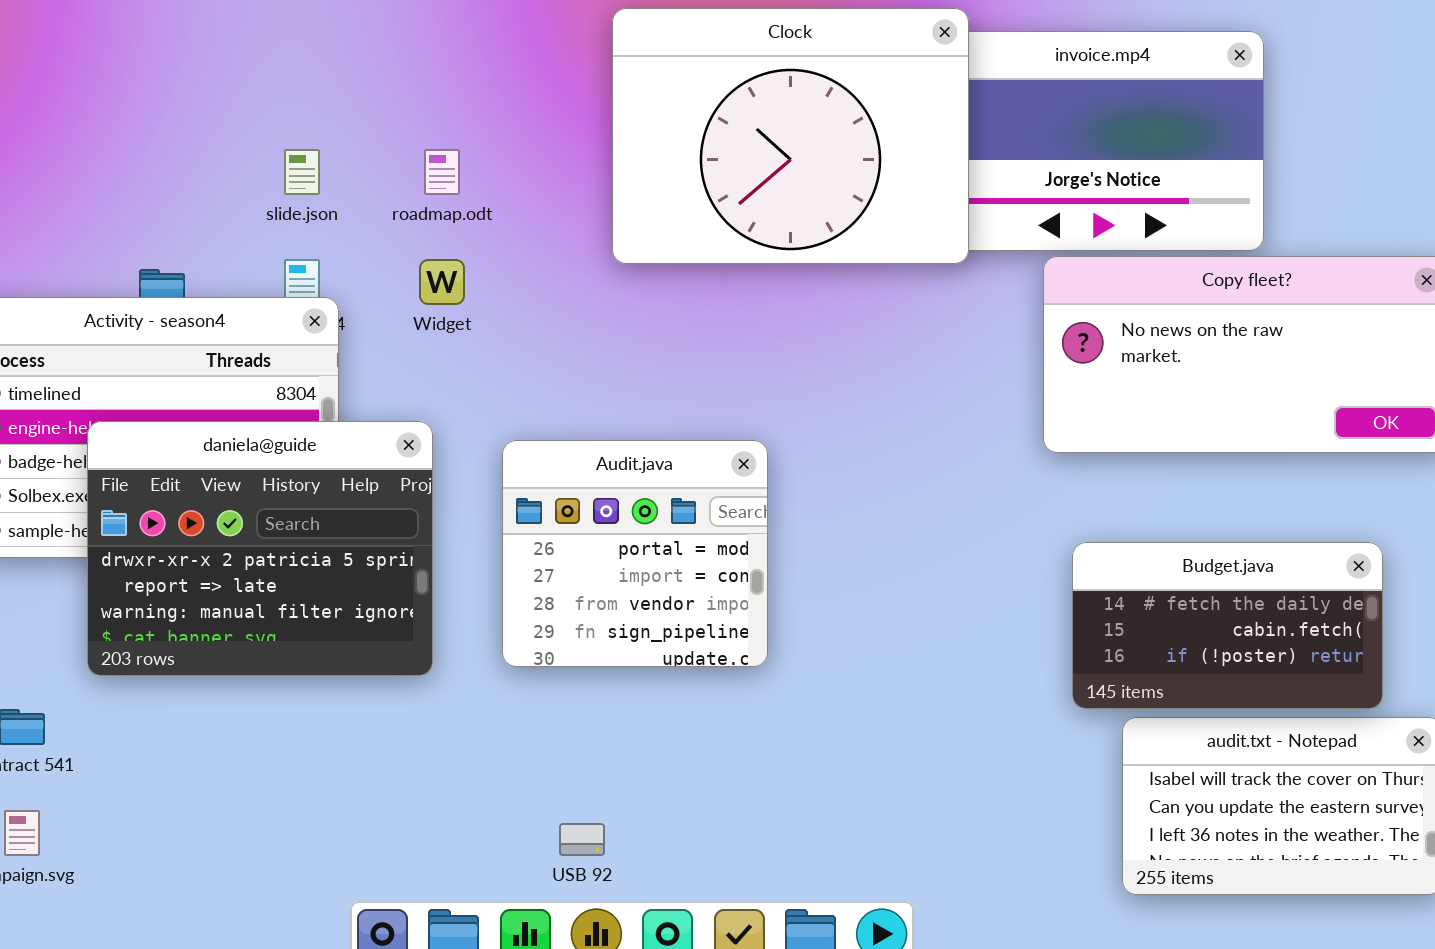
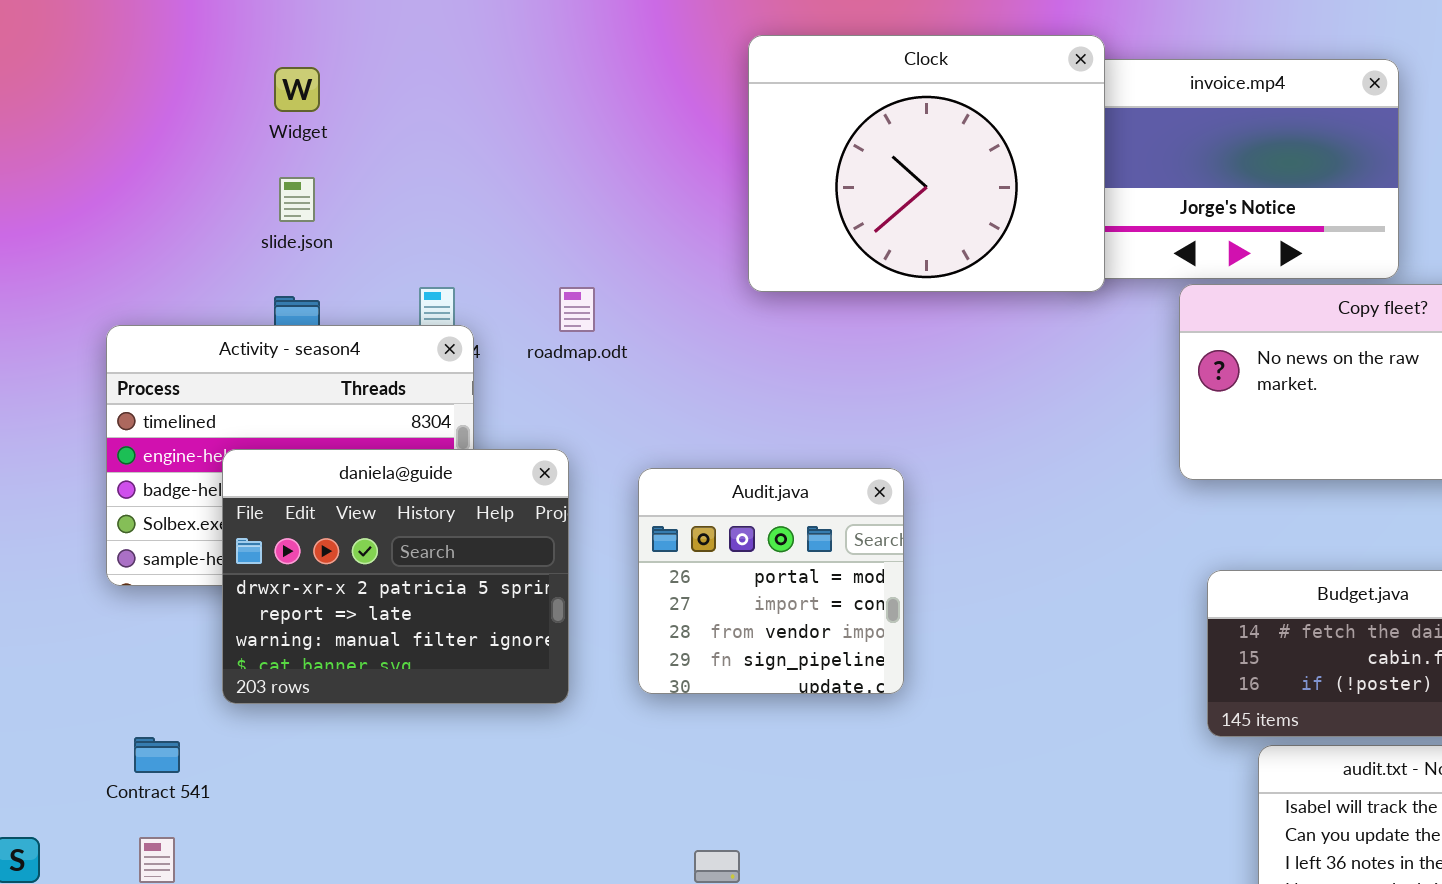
slide.json: [284,149,320,195] -> [279,177,315,222], moved
roadmap.odt: [424,149,460,195] -> [559,287,595,332], moved
Widget: [419,259,465,305] -> [274,67,320,112], moved

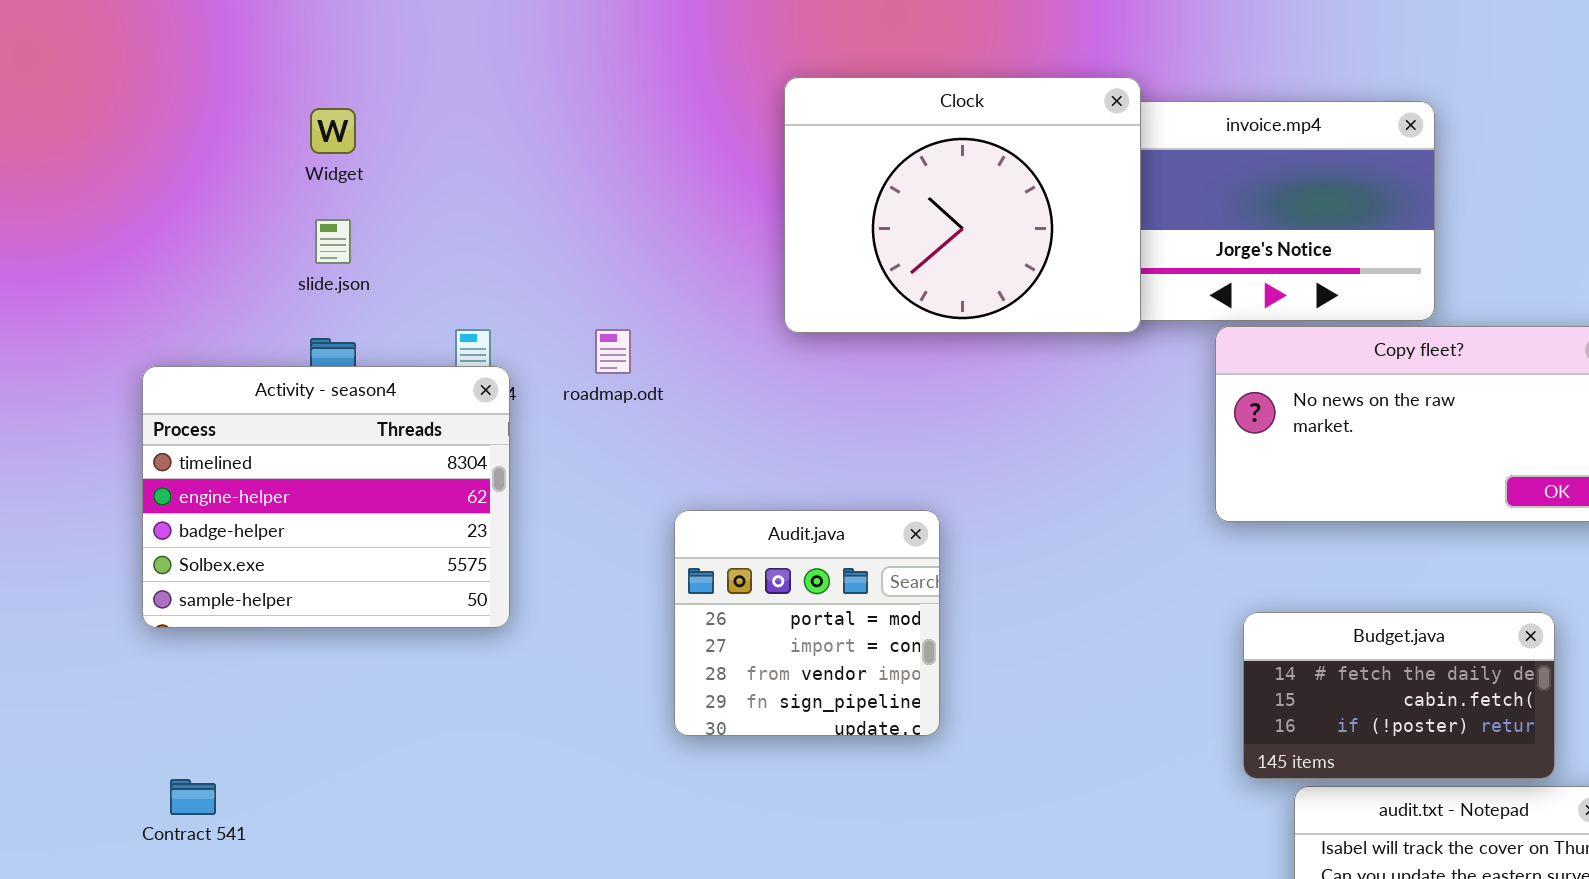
daniela@guide: [222,449,569,704] -> none, closed

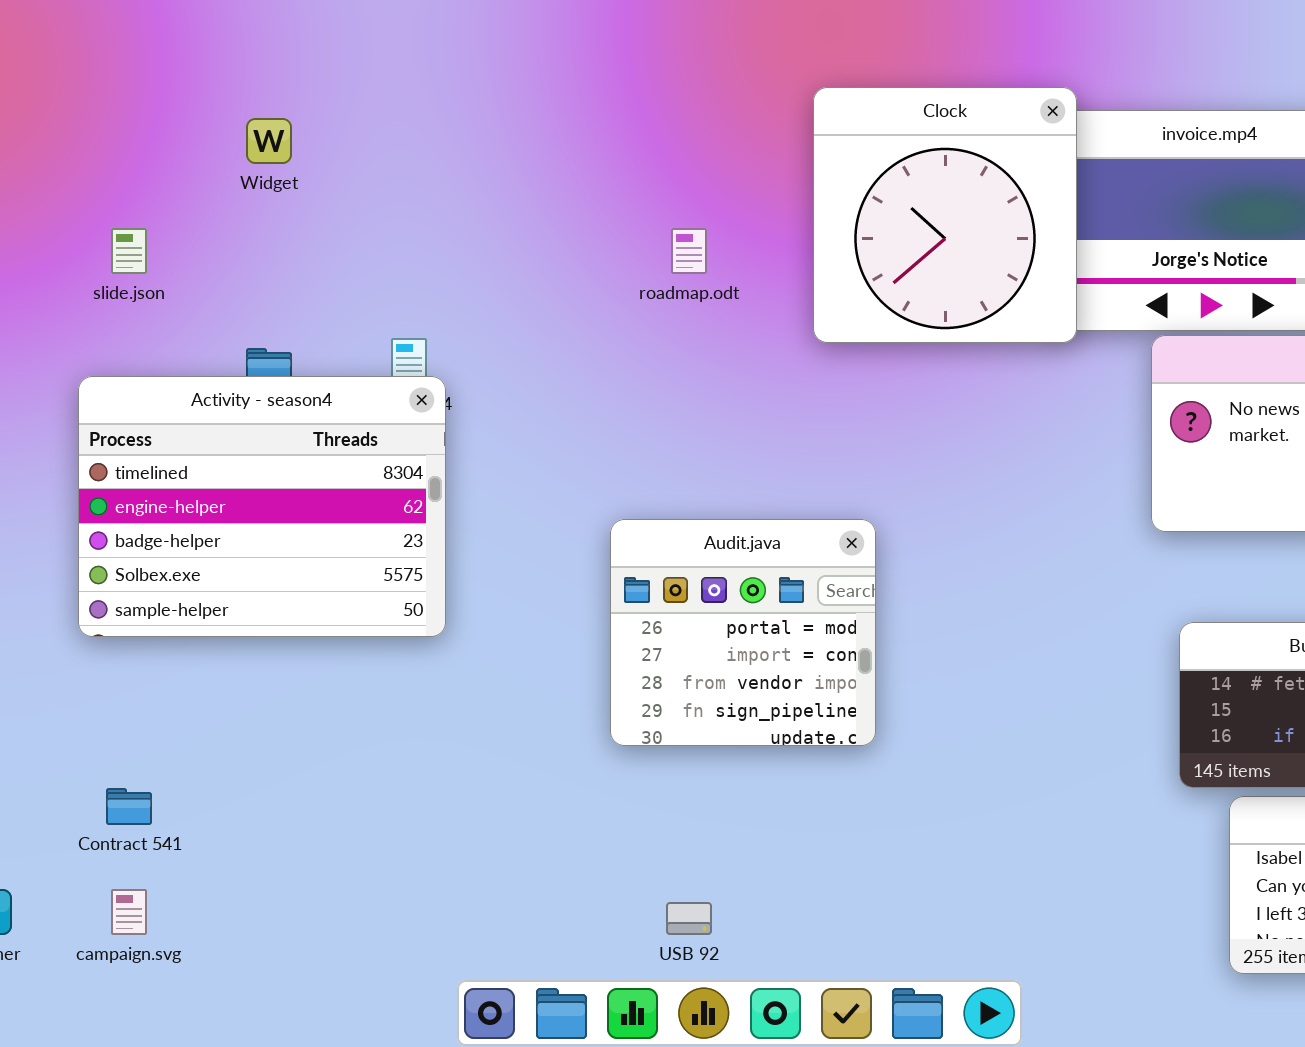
Clock: [784,77,1141,333] -> [813,87,1077,343], resized
slide.json: [315,219,351,264] -> [111,228,147,274], moved
roadmap.odt: [595,329,631,374] -> [671,228,707,274], moved

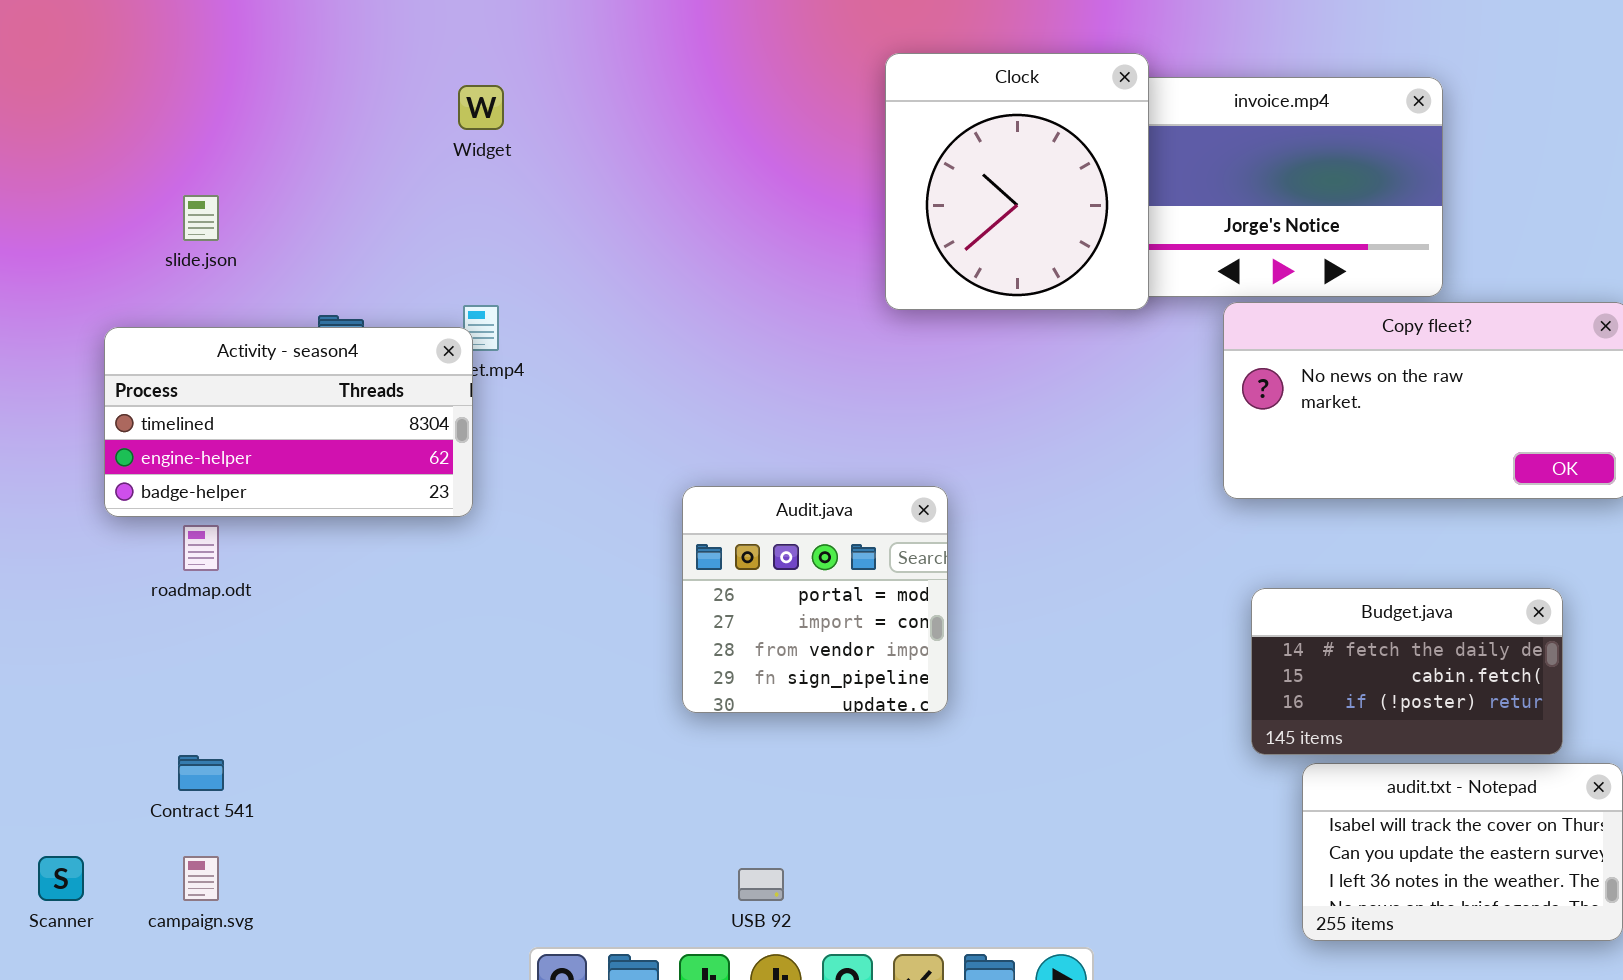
Widget: [246,118,292,164] -> [458,85,504,130], moved
roadmap.odt: [671,228,707,274] -> [183,525,219,571], moved
Activity - season4: [78,376,446,637] -> [104,327,473,517], moved, resized

